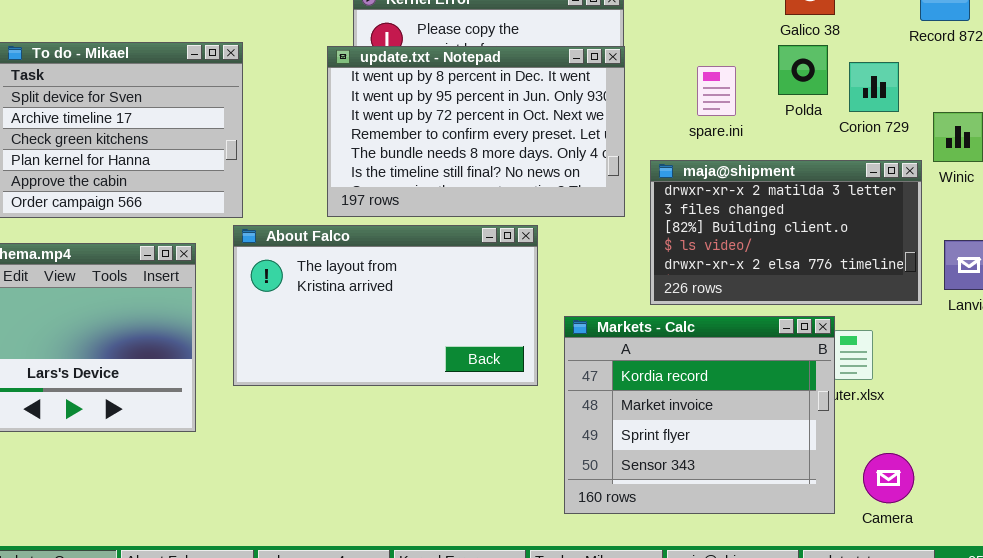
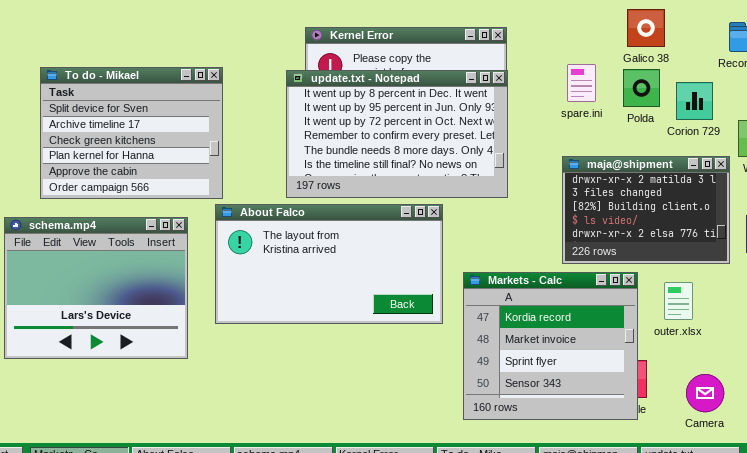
spare.ini: [697,66,736,116] -> [567,64,596,102], moved
maja@shipment: [650,160,922,305] -> [562,156,730,264], resized
Markets - Calc: [564,316,835,514] -> [463,272,638,420], resized

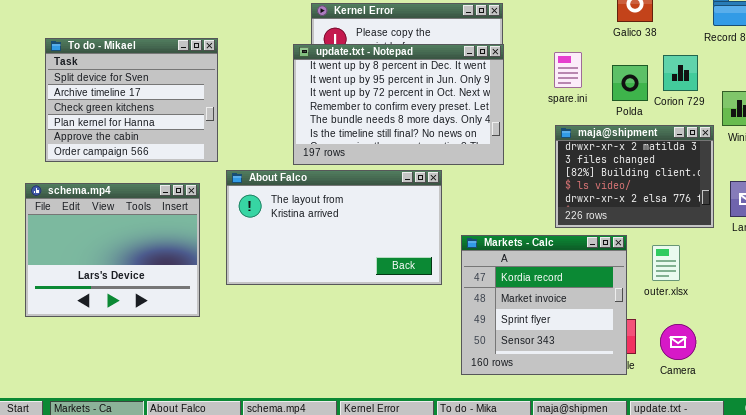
spare.ini: [567,64,596,102] -> [554,52,582,88], moved
To do - Mikael: [40,67,223,199] -> [45,38,218,162], moved
Polda: [623,69,660,107] -> [612,65,648,101], moved
Camera: [686,374,724,412] -> [660,324,696,360], moved

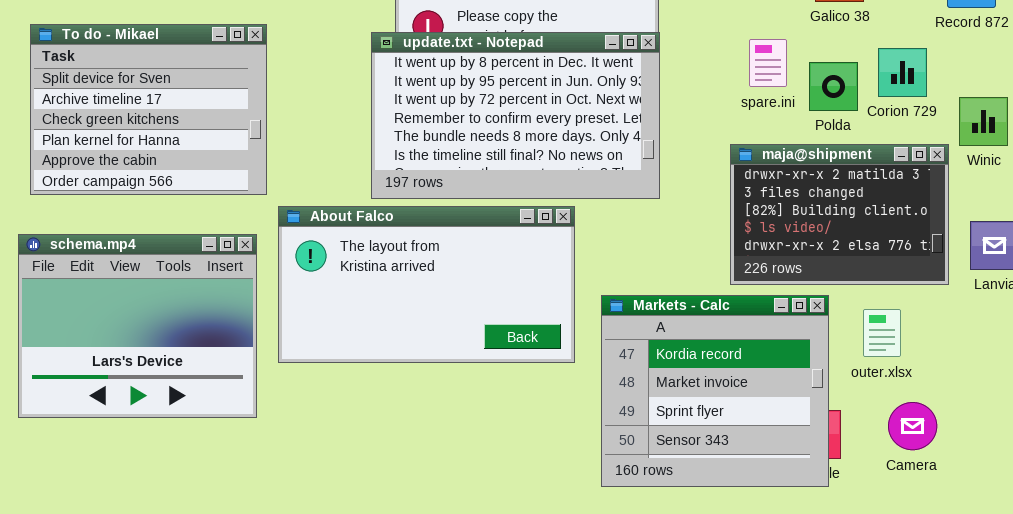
spare.ini: [554,52,582,88] -> [749,39,787,87], moved
schema.mp4: [25,183,200,317] -> [18,234,257,418], moved
Camera: [660,324,696,360] -> [888,402,937,450], moved

